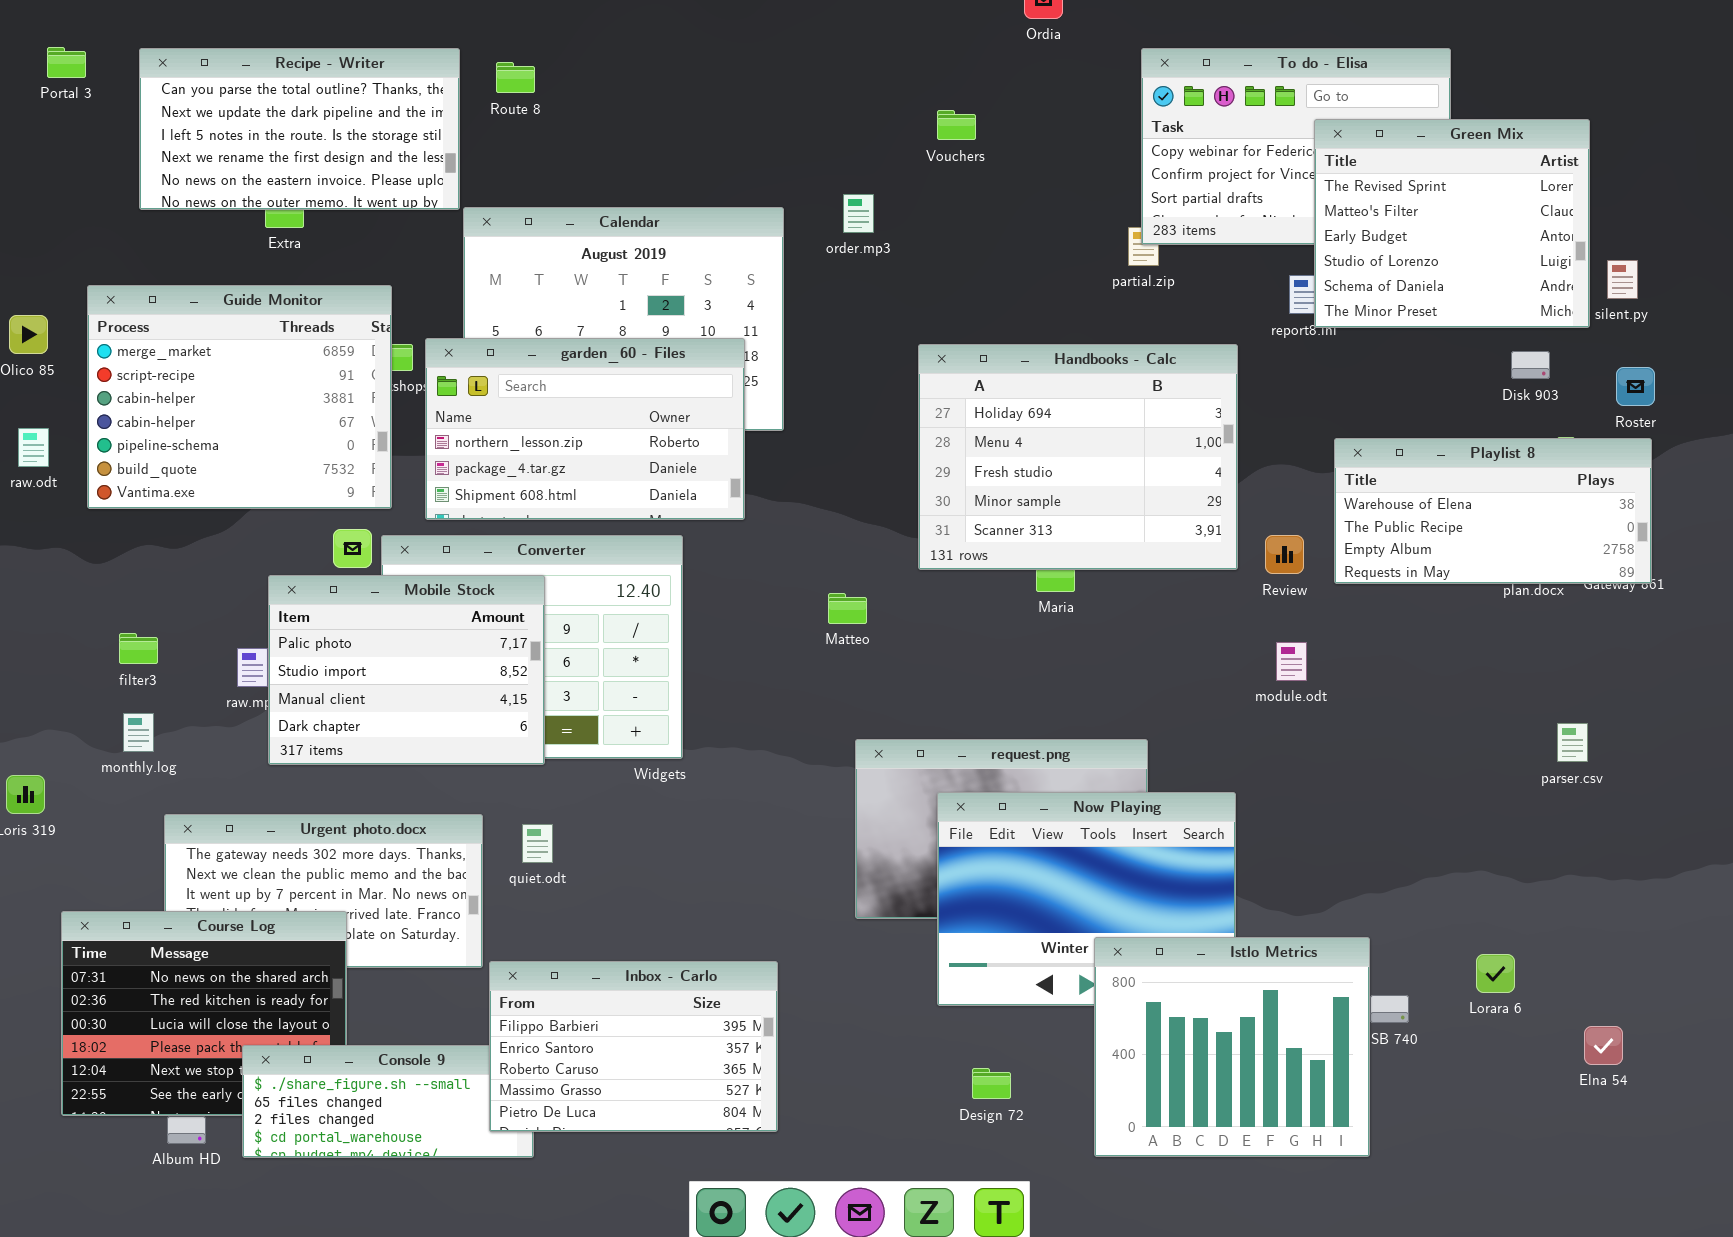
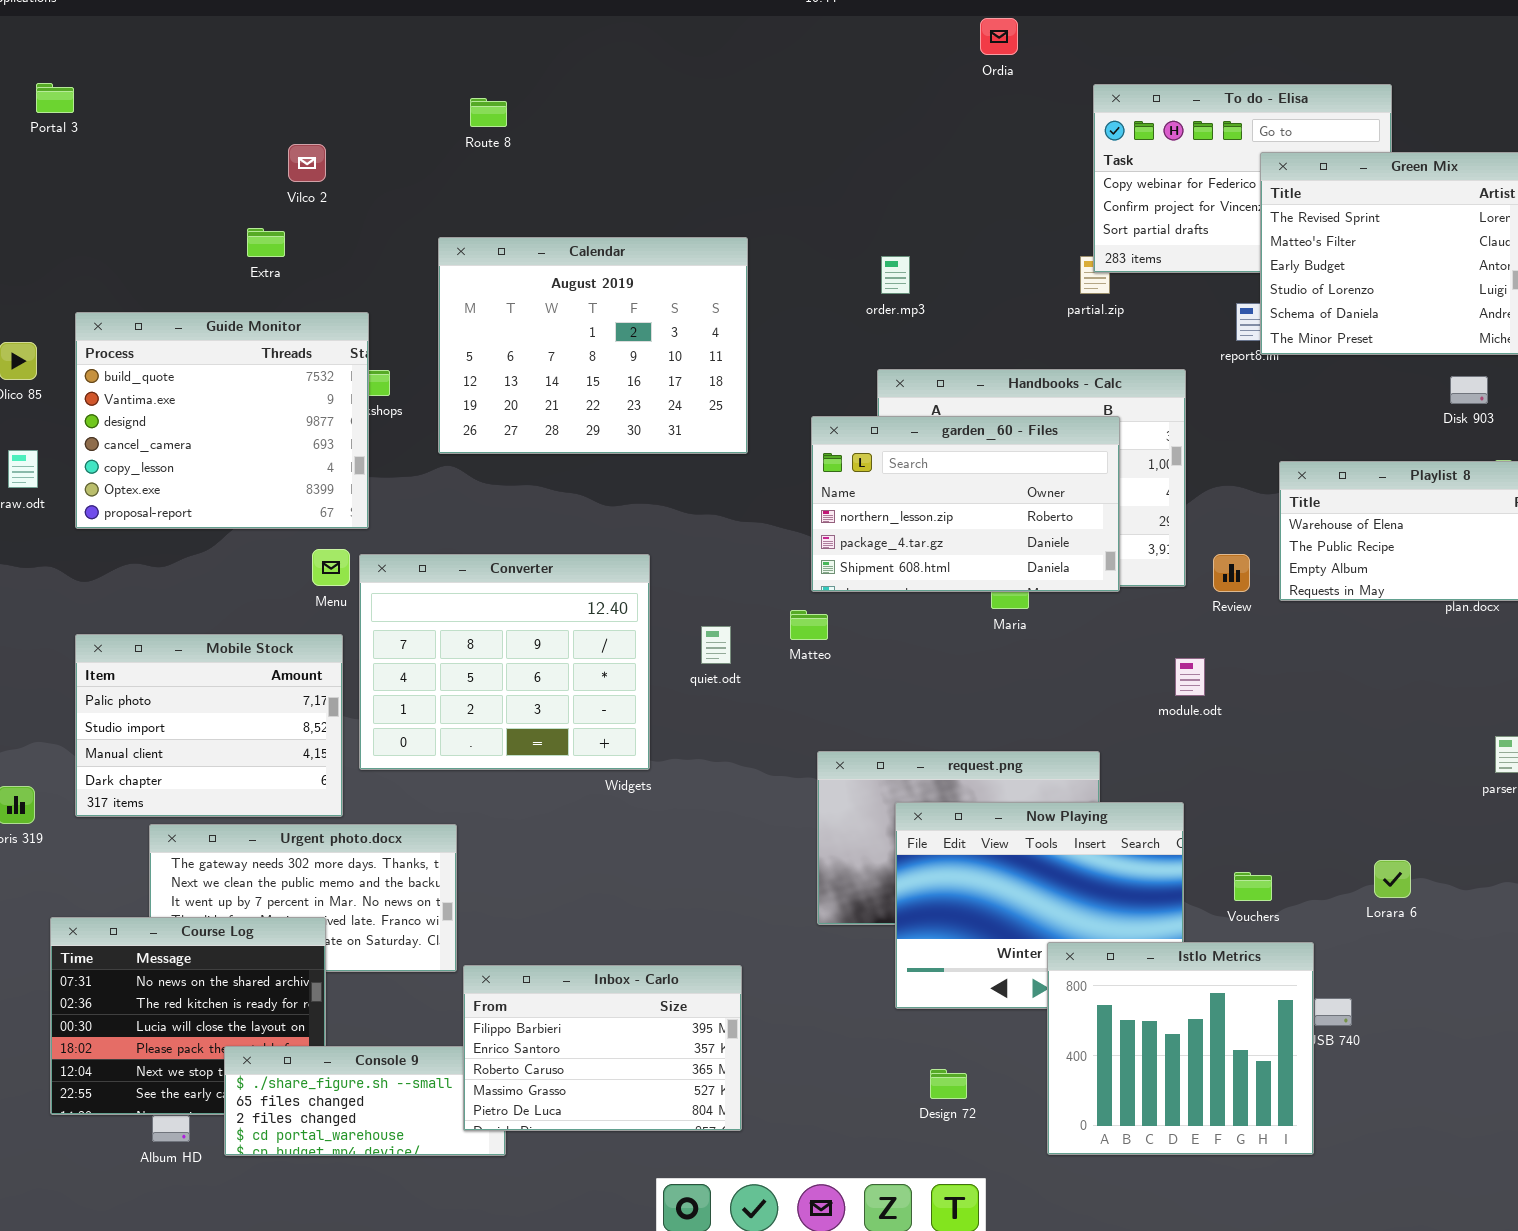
Recipe - Writer: [139,48,460,210] -> none, closed
Vouchers: [937,110,976,140] -> [1234,872,1272,901], moved
order.mp3: [843,194,874,233] -> [881,256,910,294], moved
Guide Monitor: [87,285,392,509] -> [75,312,369,529], scrolled down 5 rows
garden_60 - Files: [425,338,745,520] -> [811,416,1120,592], moved
Mobile Stock: [268,575,545,765] -> [75,634,343,817], moved
module.odt: [1276,642,1307,681] -> [1175,658,1205,696], moved
quiet.odt: [522,824,553,863] -> [701,626,731,664], moved
Lorara 6: [1476,954,1515,993] -> [1374,860,1411,898], moved

